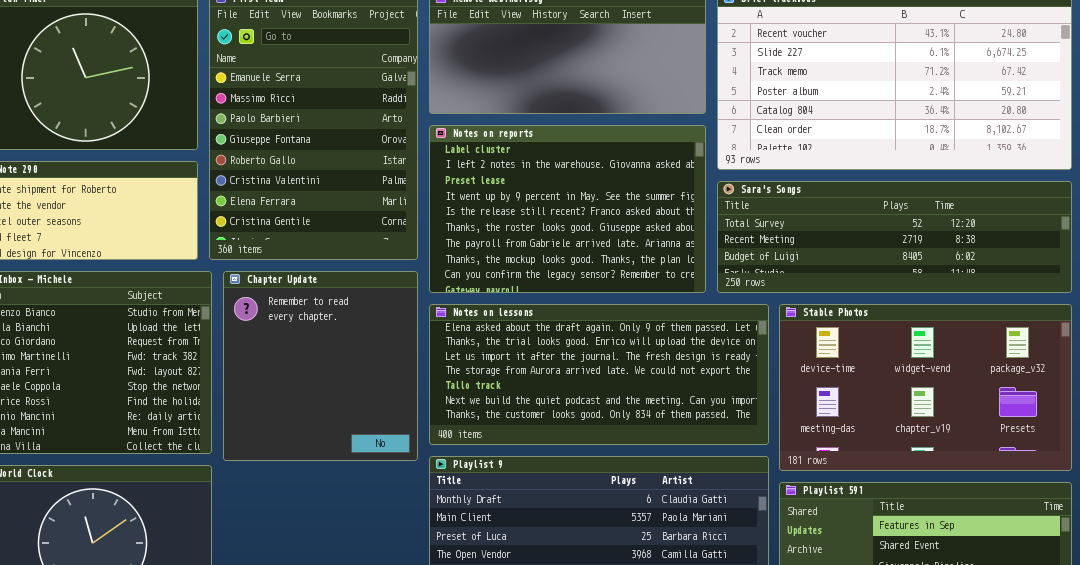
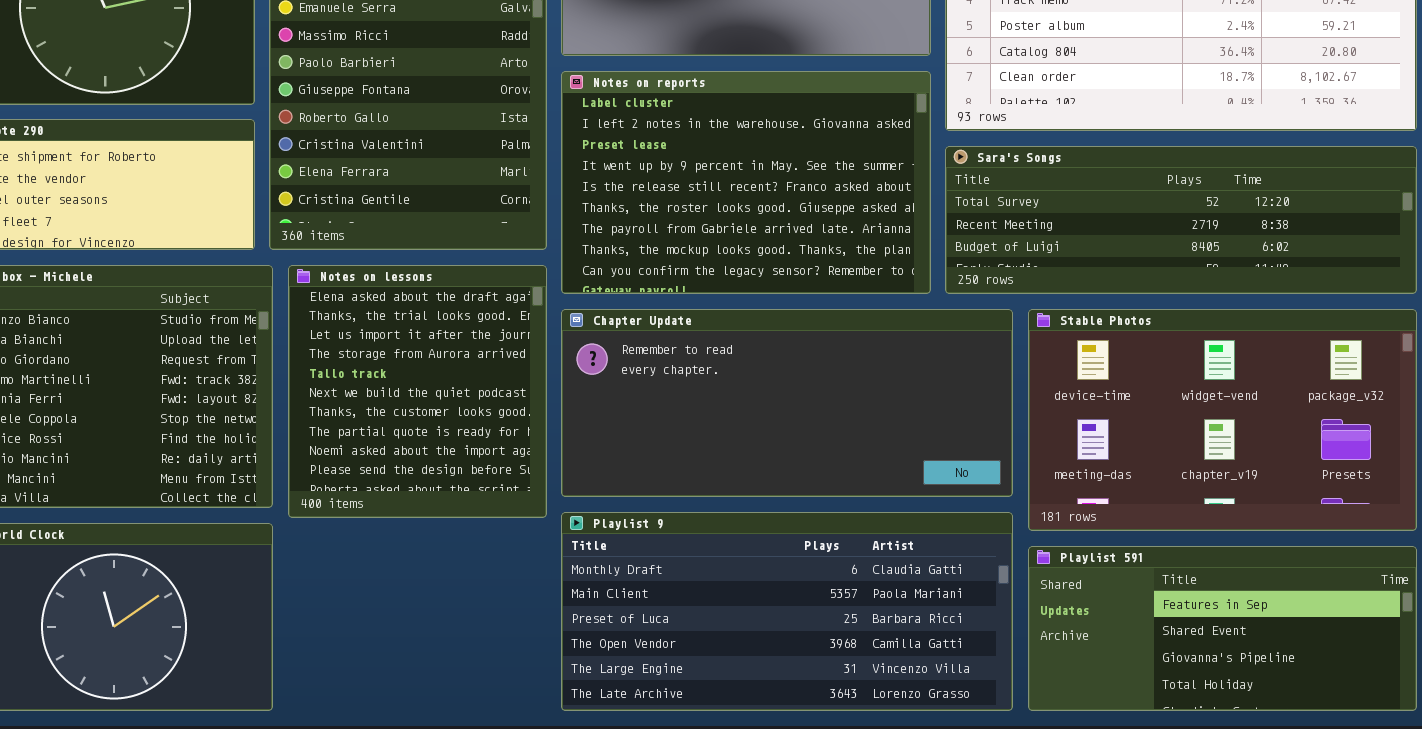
Chapter Update: [223,271,418,461] -> [561,309,1013,497], moved, resized
Notes on lessons: [429,304,769,445] -> [288,265,547,518], moved, resized

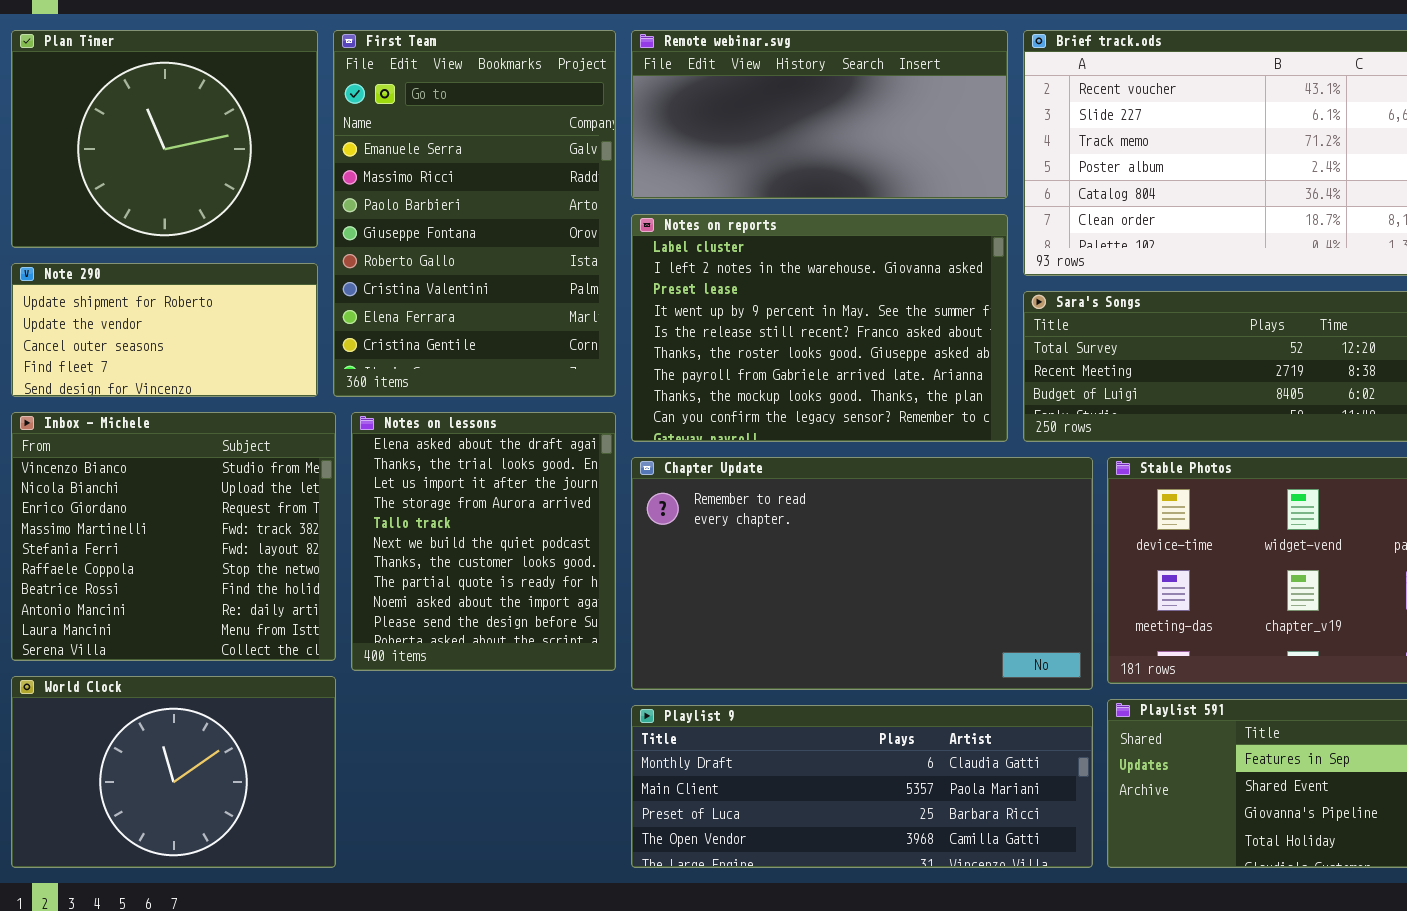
Chapter Update: [561,309,1013,497] -> [631,457,1093,690], resized
Playlist 9: [561,512,1013,711] -> [631,705,1093,868], resized

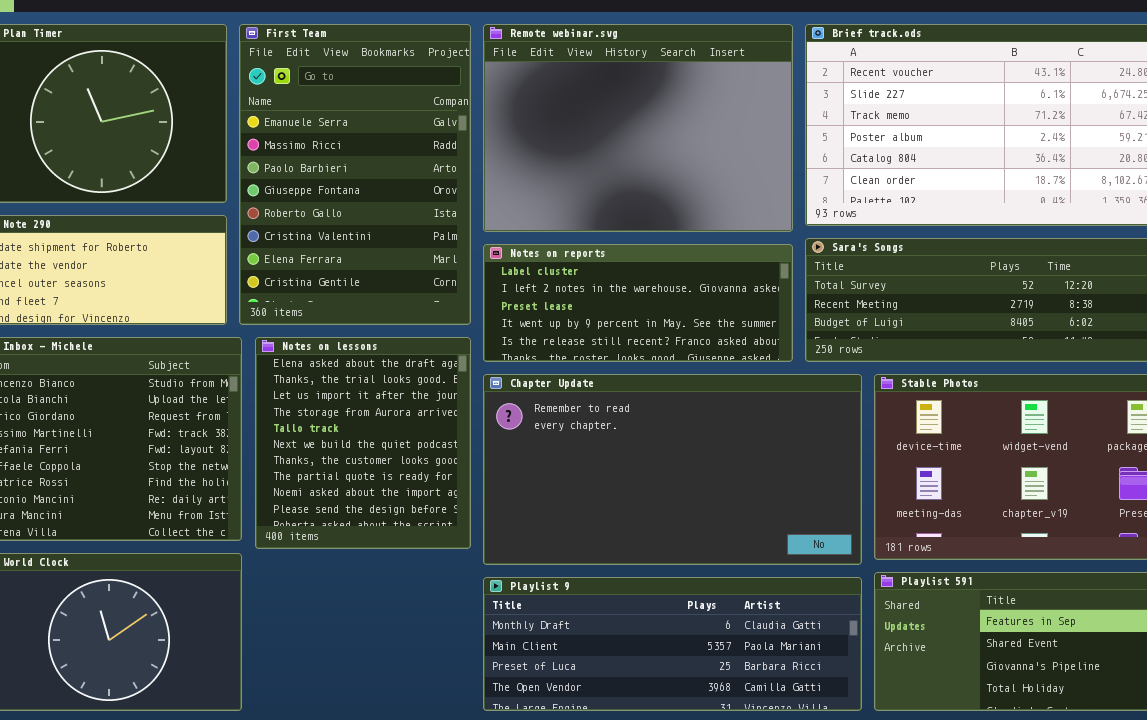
Remote webinar.svg: [631,30,1008,199] -> [483,24,793,232], resized
Notes on reports: [631,214,1008,442] -> [483,244,793,362], resized

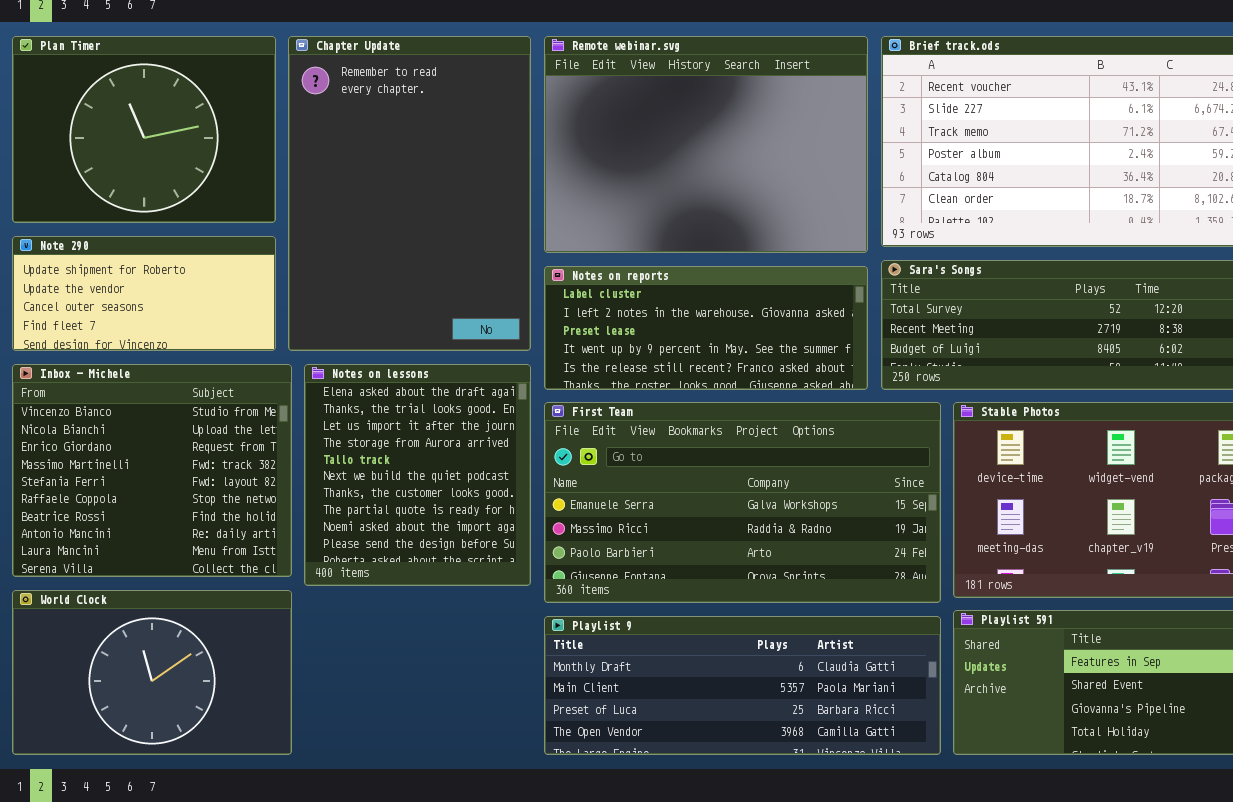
First Team: [239,24,471,325] -> [544,402,941,603], moved, resized
Chapter Update: [483,374,862,565] -> [288,36,531,351], moved, resized

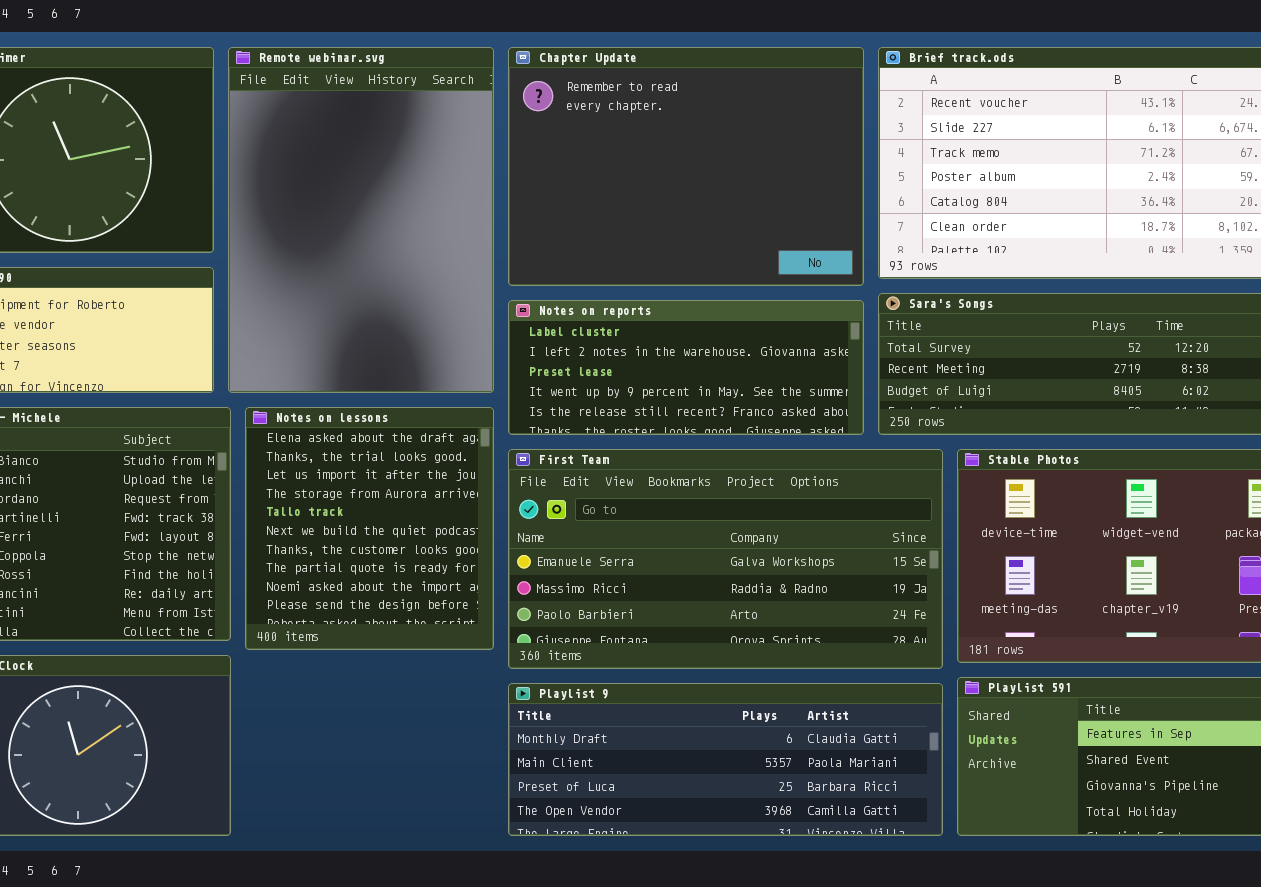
Chapter Update: [288,36,531,351] -> [508,47,864,286], moved, resized
Remote webinar.svg: [544,36,868,253] -> [228,47,494,393], moved, resized

